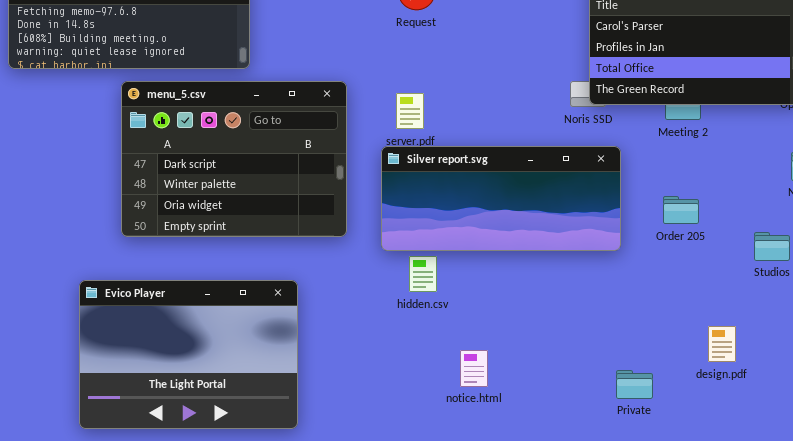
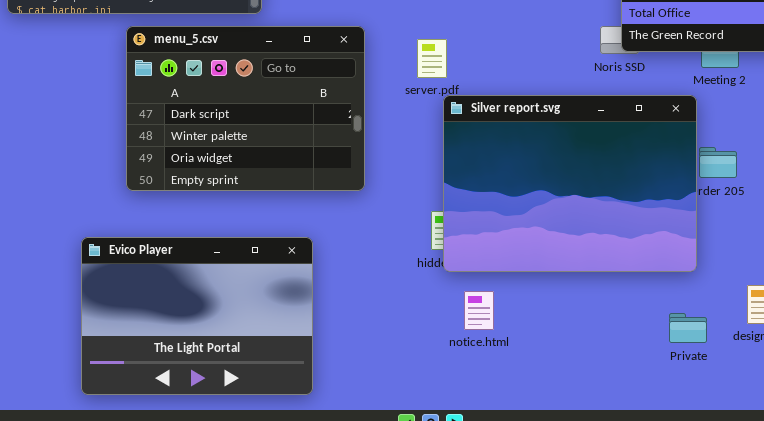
Silver report.svg: [381,146,621,251] -> [443,95,697,272], moved, resized
notice.html: [460,350,488,387] -> [464,291,494,330], moved
Private: [616,370,653,399] -> [669,313,707,343], moved

